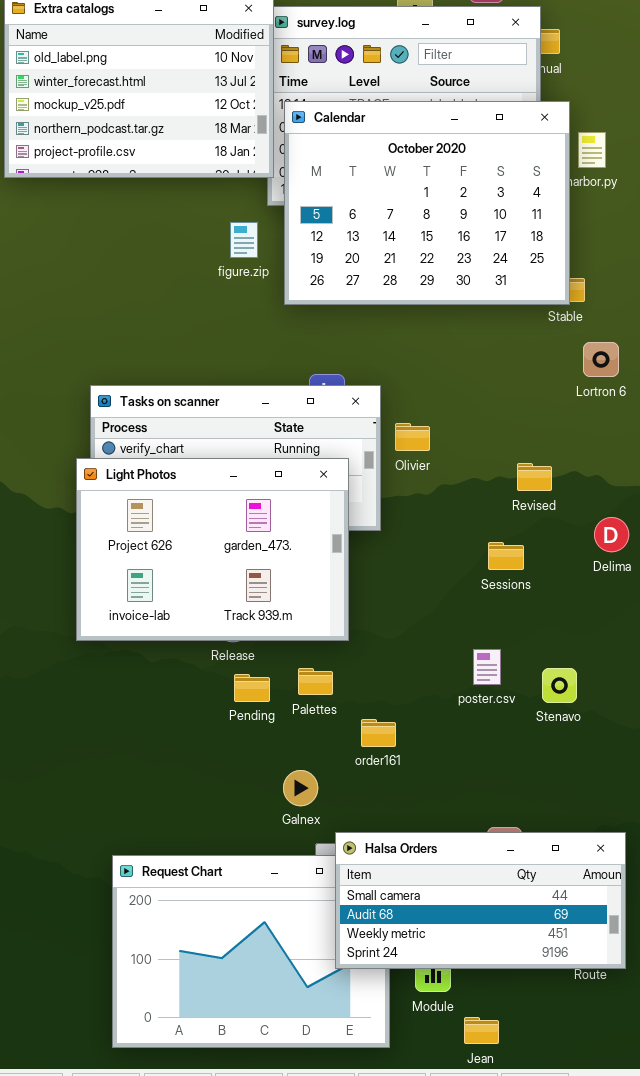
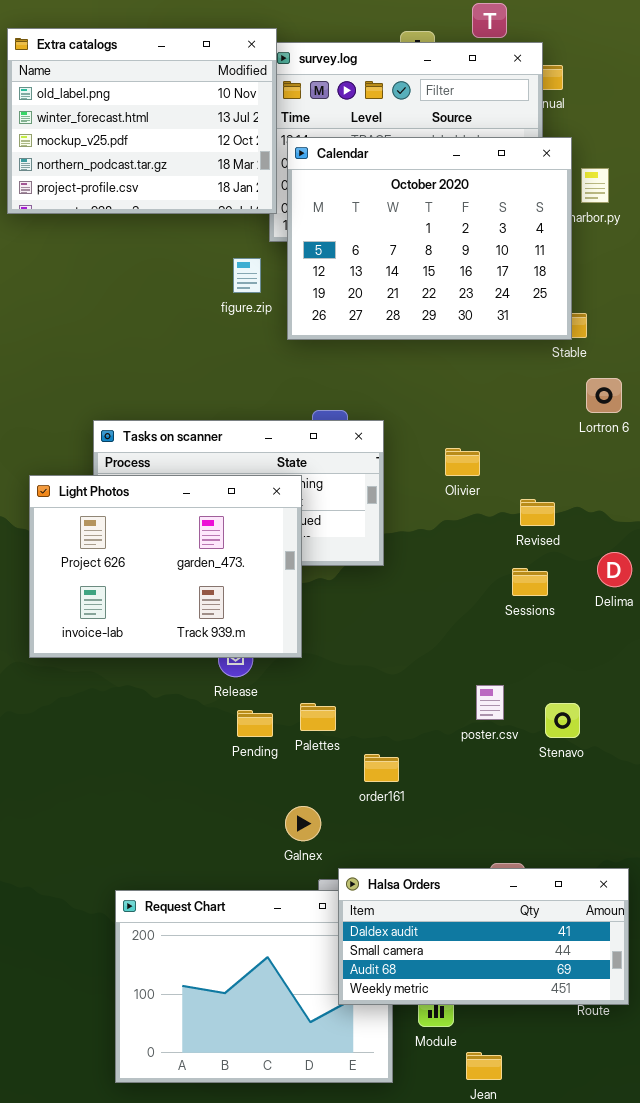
Olivier: [395,423,430,451] -> [445,448,480,476], moved
Light Photos: [76,458,349,641] -> [29,475,302,658], moved
Sessions: [488,542,524,570] -> [512,568,548,596], moved
Halsa Orders: [335,832,626,969] -> [338,868,629,1005], scrolled up 1 row

